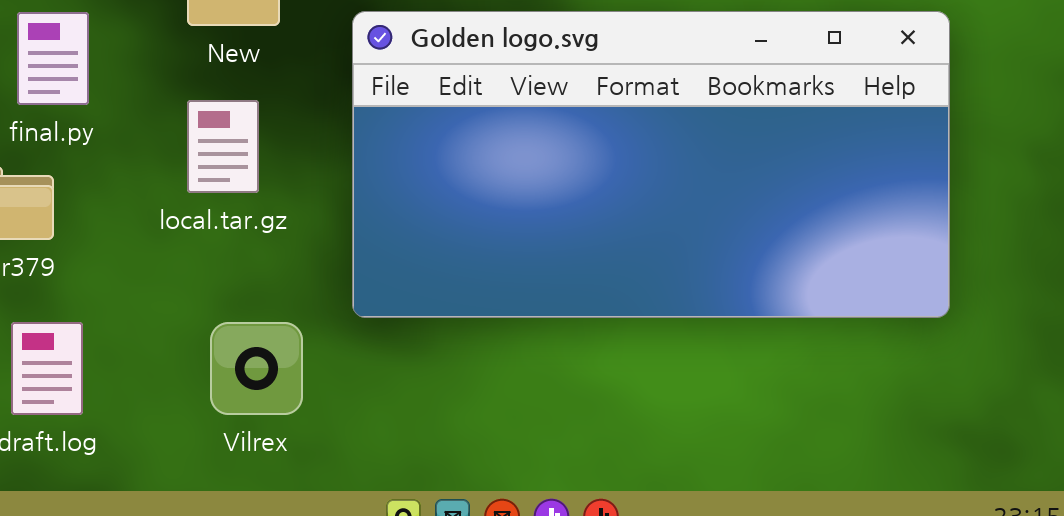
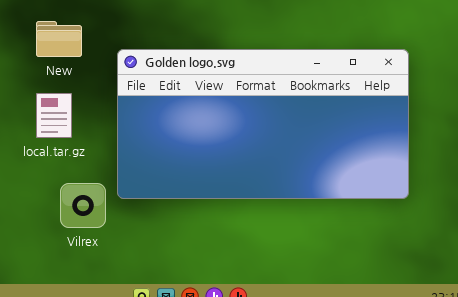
Vilrex: [210,322,303,415] -> [60,183,106,228], moved

